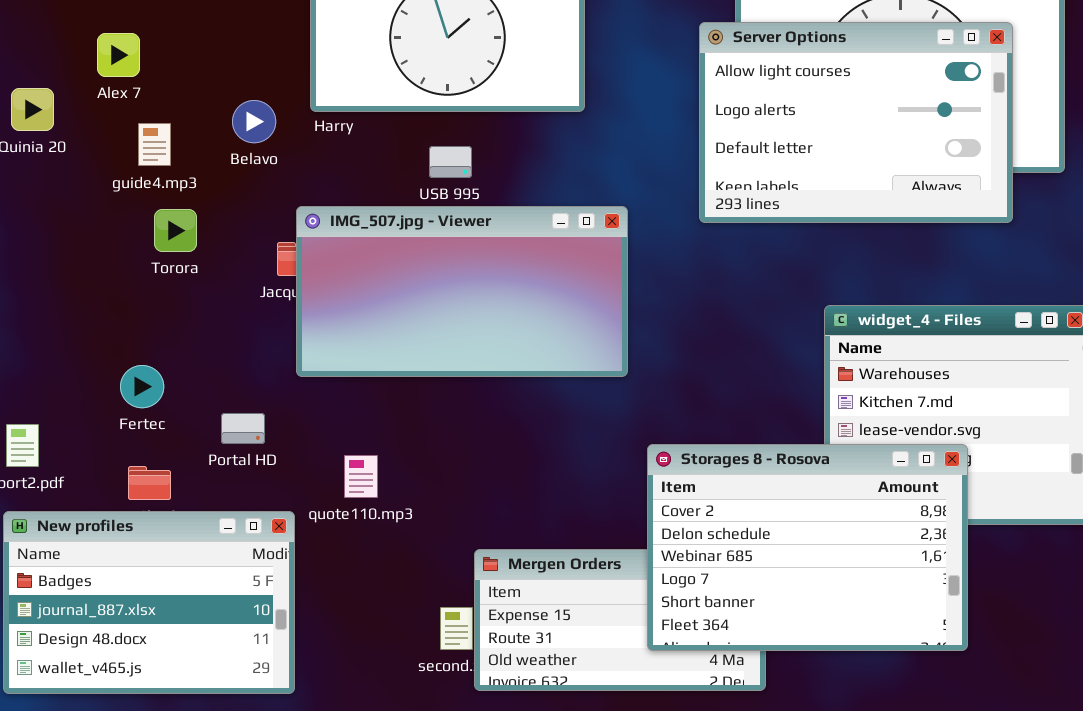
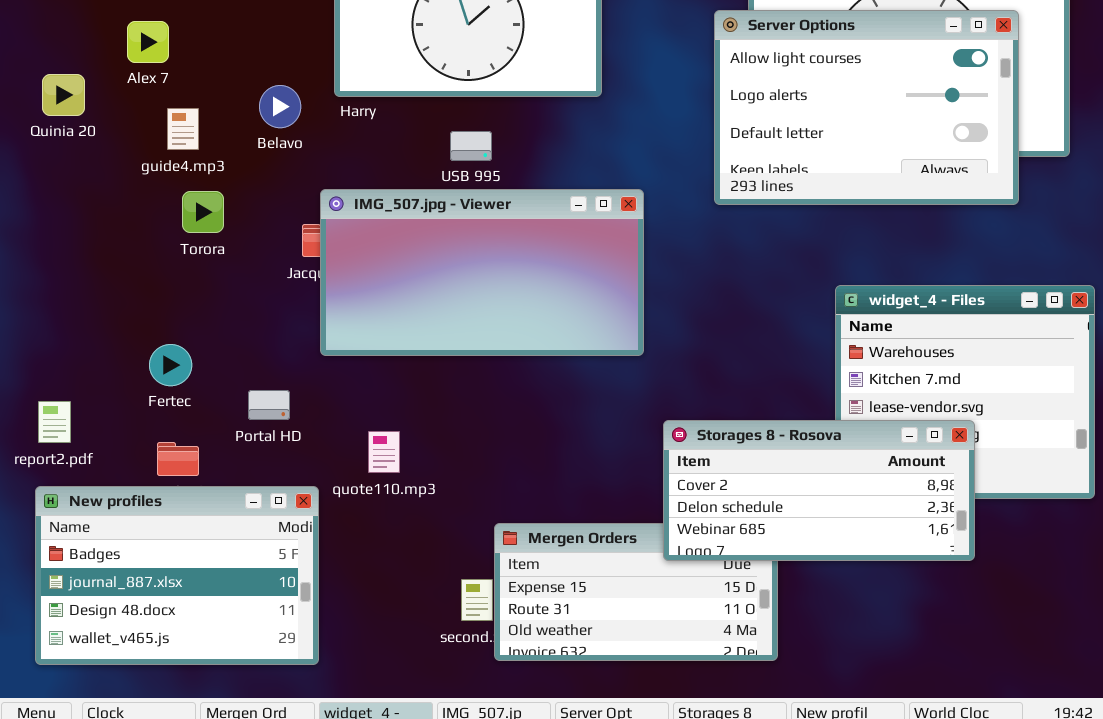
Storages 8 - Rosova: [647,444,968,651] -> [663,420,975,561], resized

